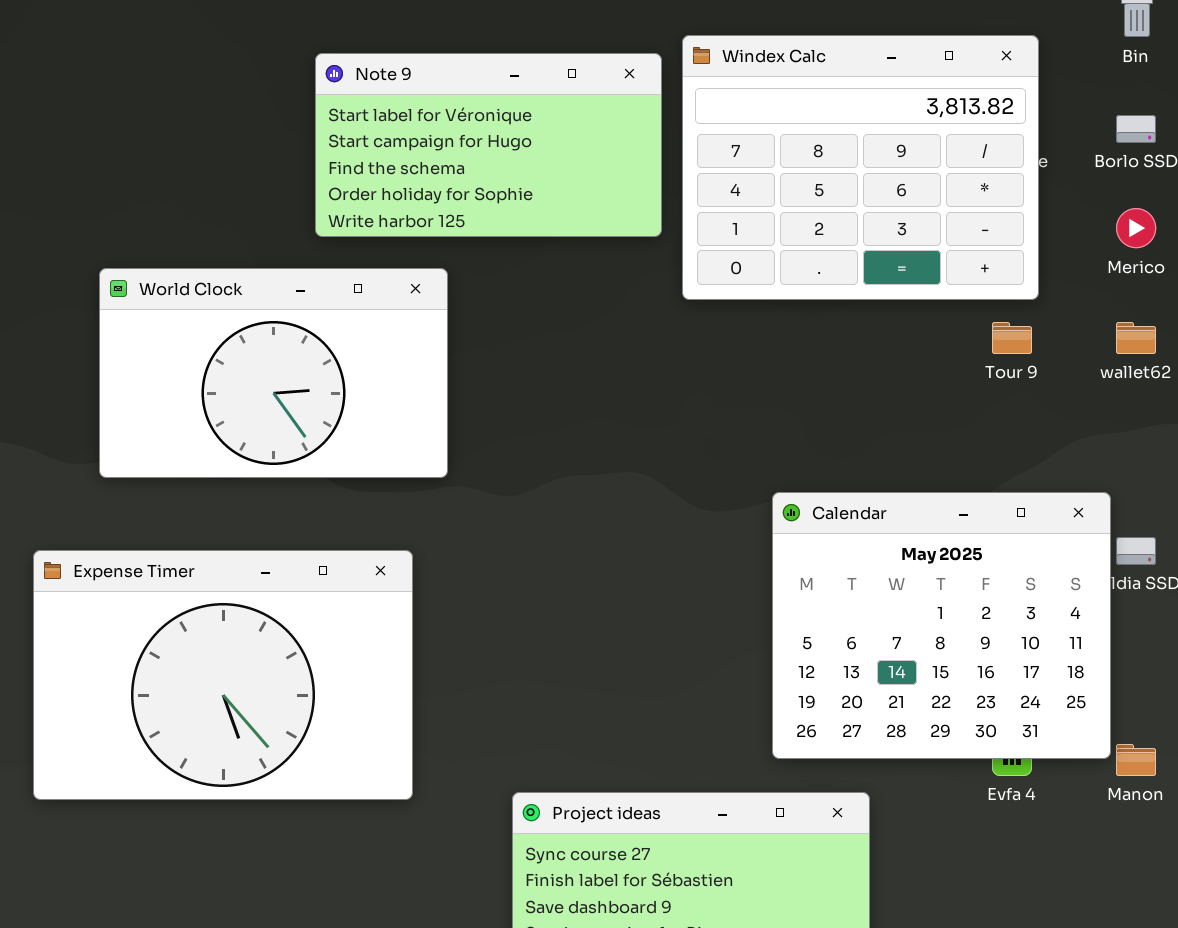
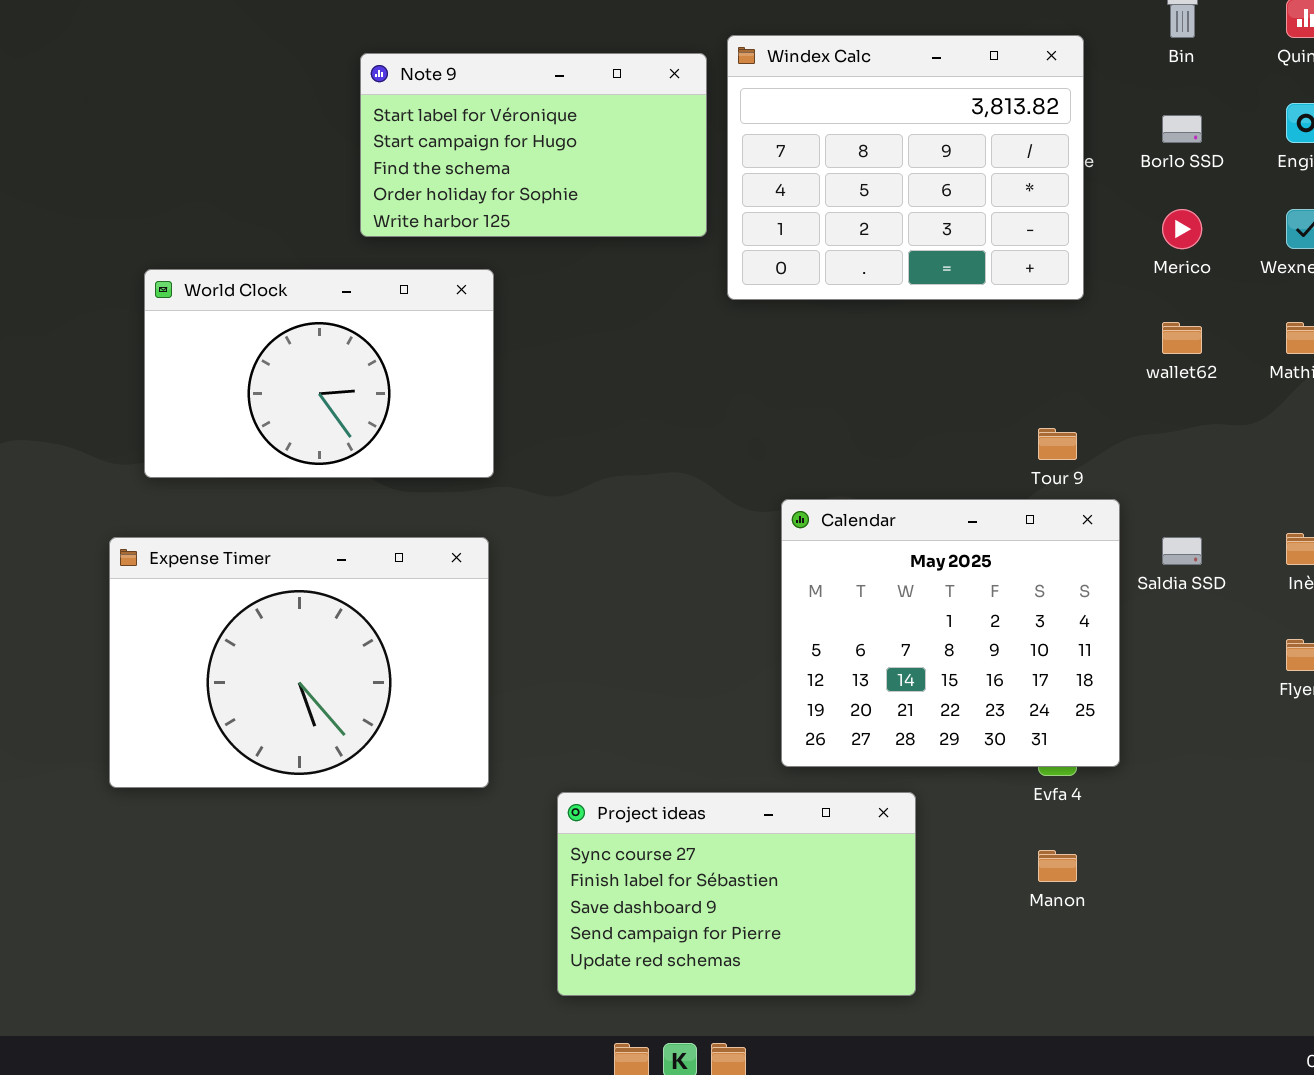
Tour 9: [992,322,1032,354] -> [1038,428,1077,460], moved
Calendar: [772,492,1111,759] -> [781,499,1120,767], moved
Expense Timer: [33,550,413,800] -> [109,537,489,788], moved
Manon: [1116,744,1156,776] -> [1038,850,1077,882], moved

